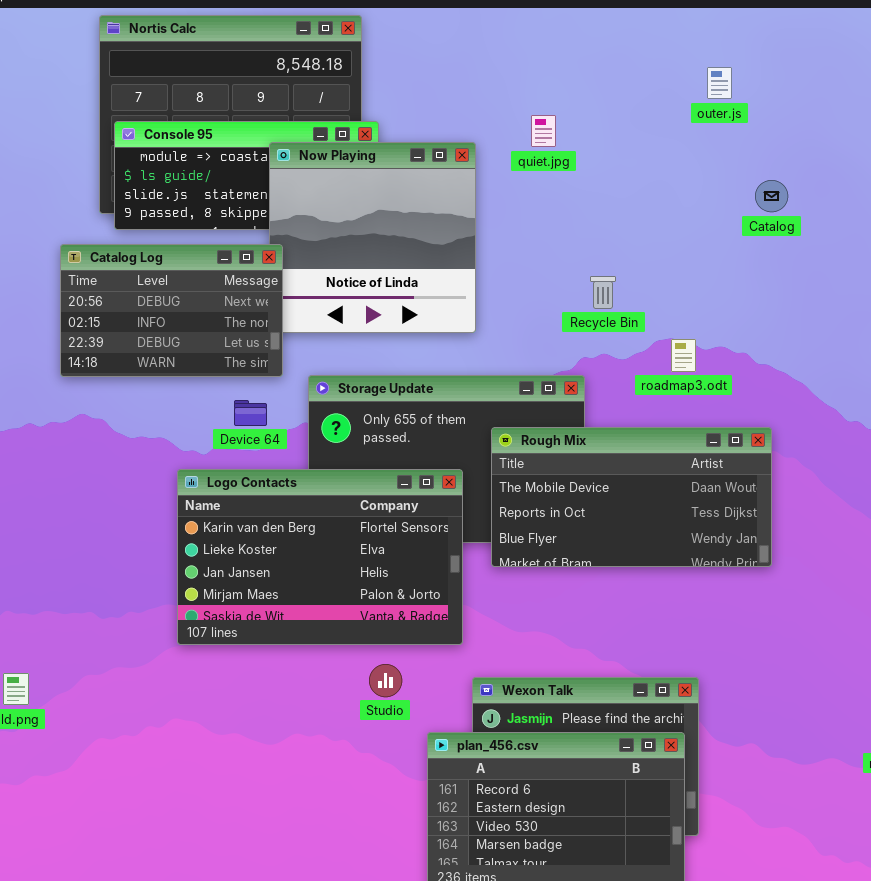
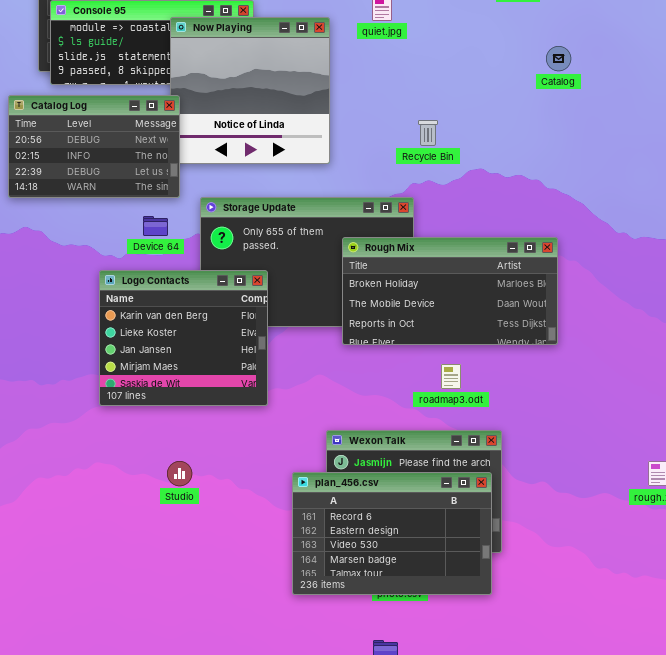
roadmap3.odt: [671,339,696,372] -> [441,364,461,389], moved
Rough Mix: [491,427,772,567] -> [342,237,558,345], scrolled up 1 row
Logo Contacts: [177,469,463,645] -> [99,270,268,406], resized
Studio: [369,664,402,697] -> [167,461,192,486], moved

